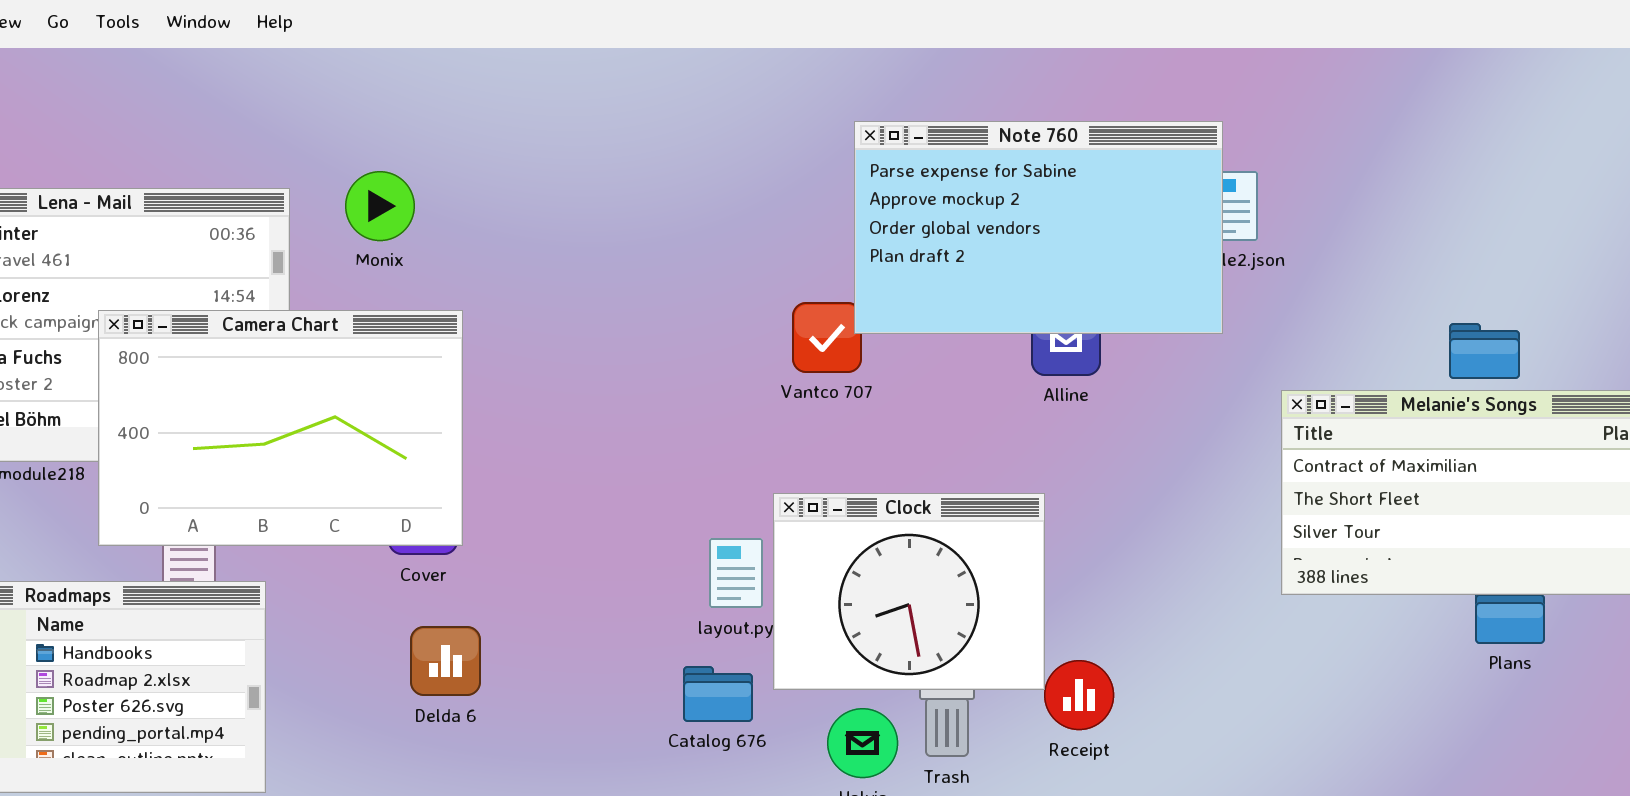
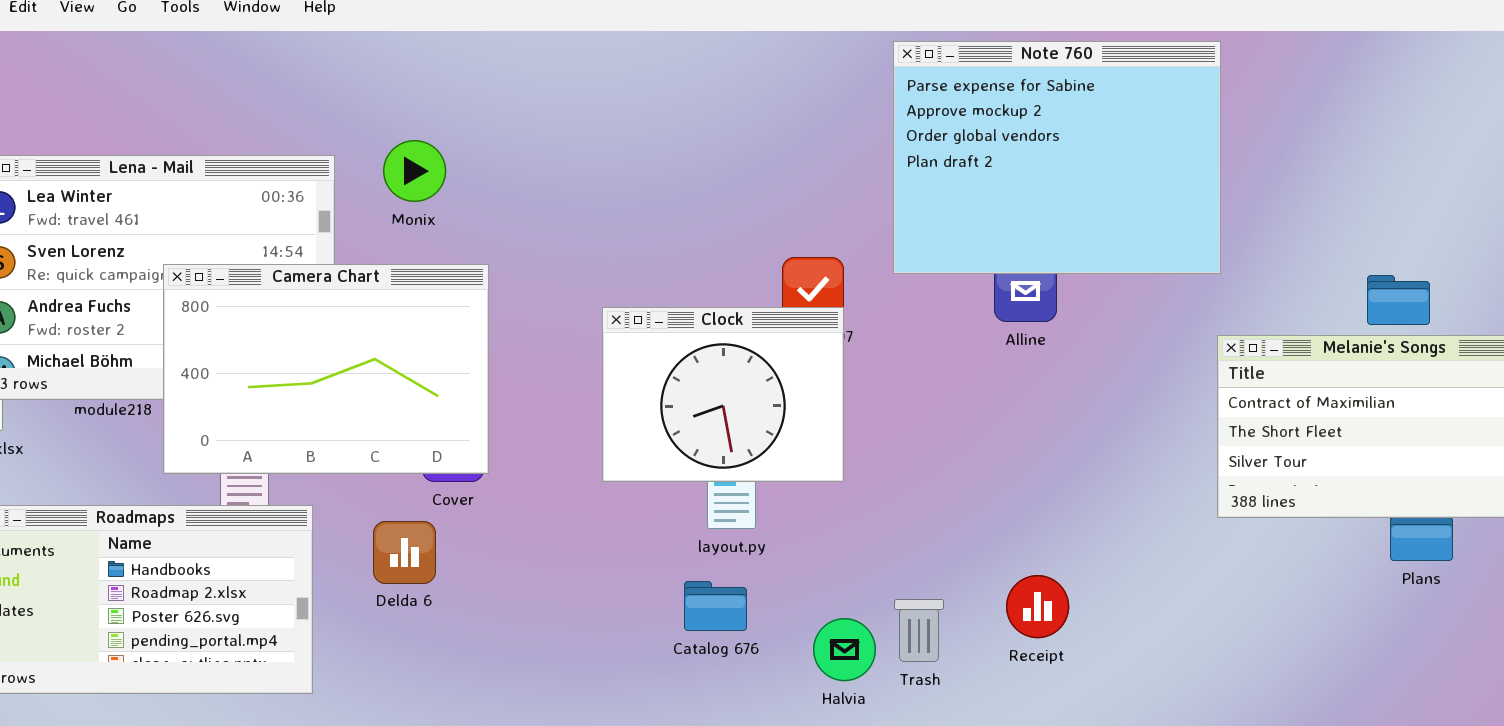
Note 760: [854,121,1223,334] -> [893,41,1221,274], moved, resized
Clock: [773,493,1045,690] -> [602,307,844,482], moved
Delda 6: [410,626,481,696] -> [373,521,436,584], moved

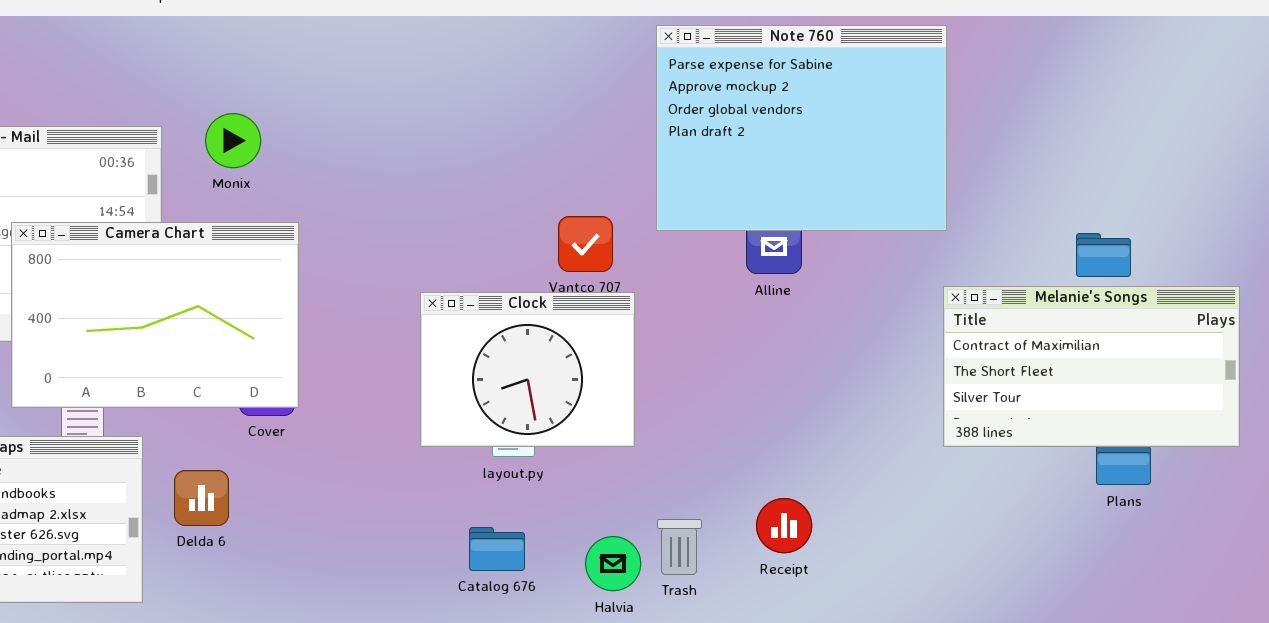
Clock: [602,307,844,482] -> [420,292,635,447], moved
Delda 6: [373,521,436,584] -> [174,470,229,526], moved
Catalog 676: [684,581,747,631] -> [469,527,525,571], moved

